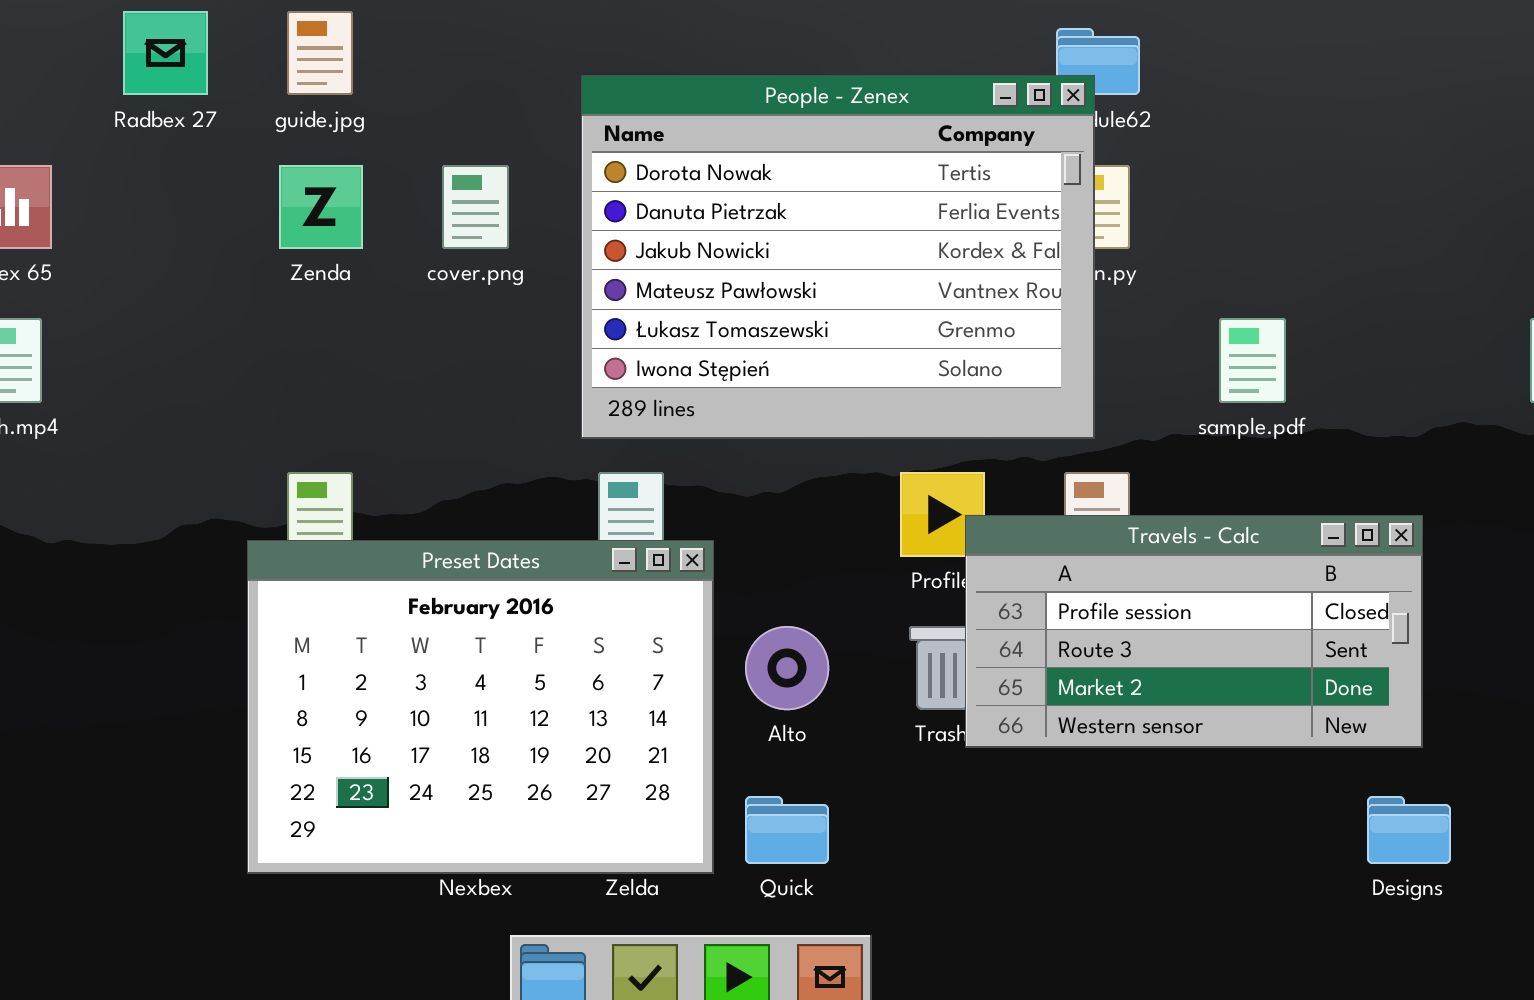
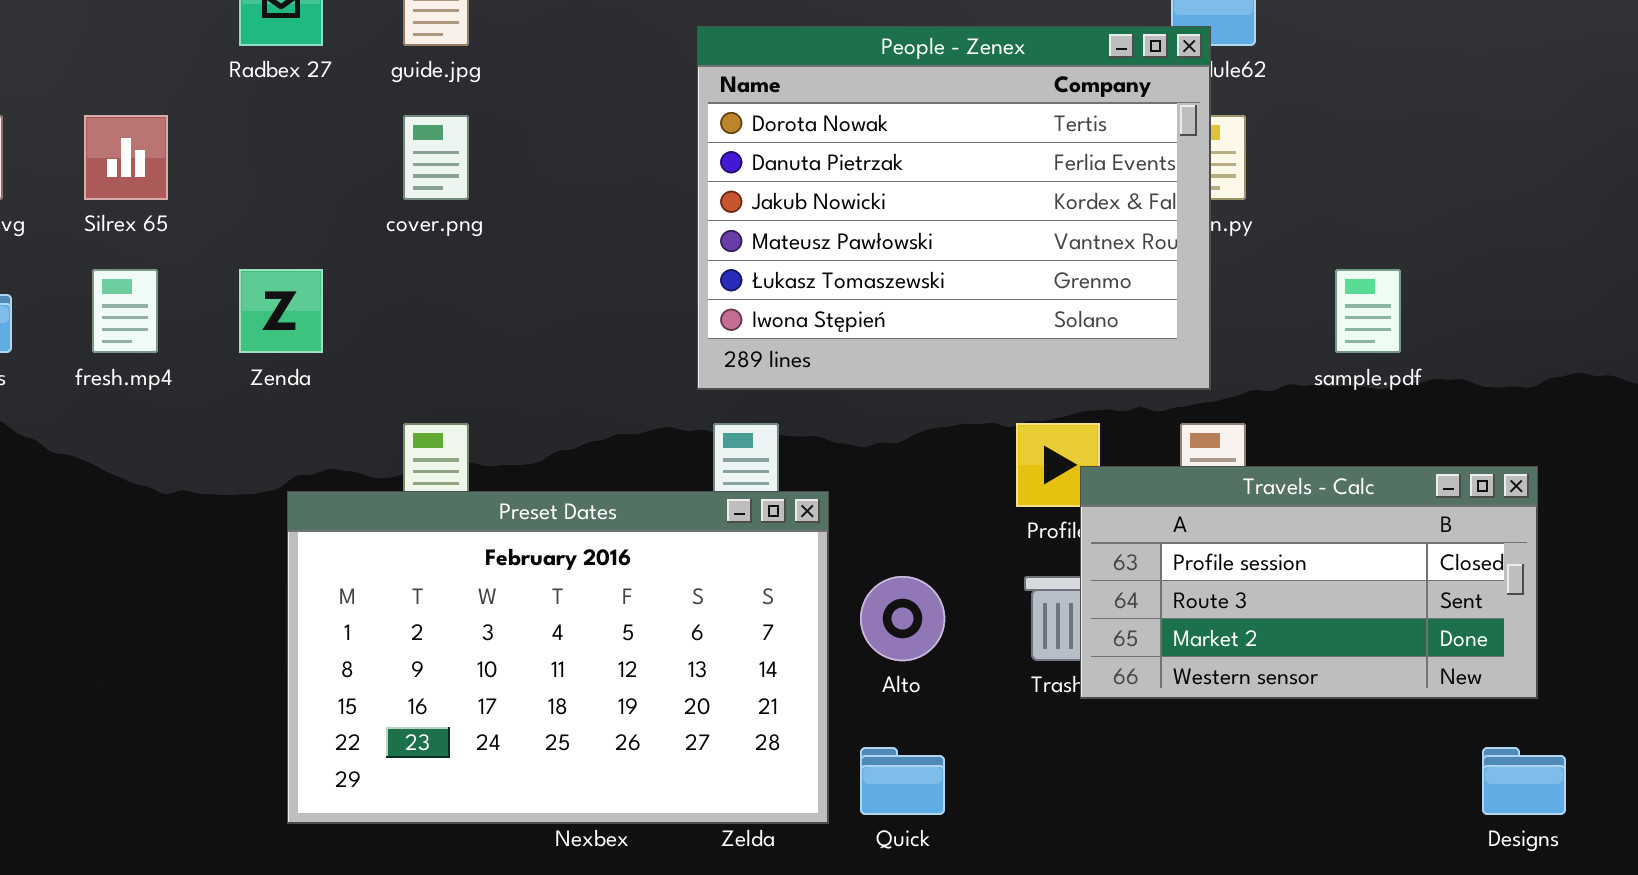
Zenda: [279,165,363,249] -> [239,269,323,353], moved
cover.png: [442,165,509,249] -> [403,115,469,200], moved
Preset Dates: [247,540,714,874] -> [287,491,829,824], resized

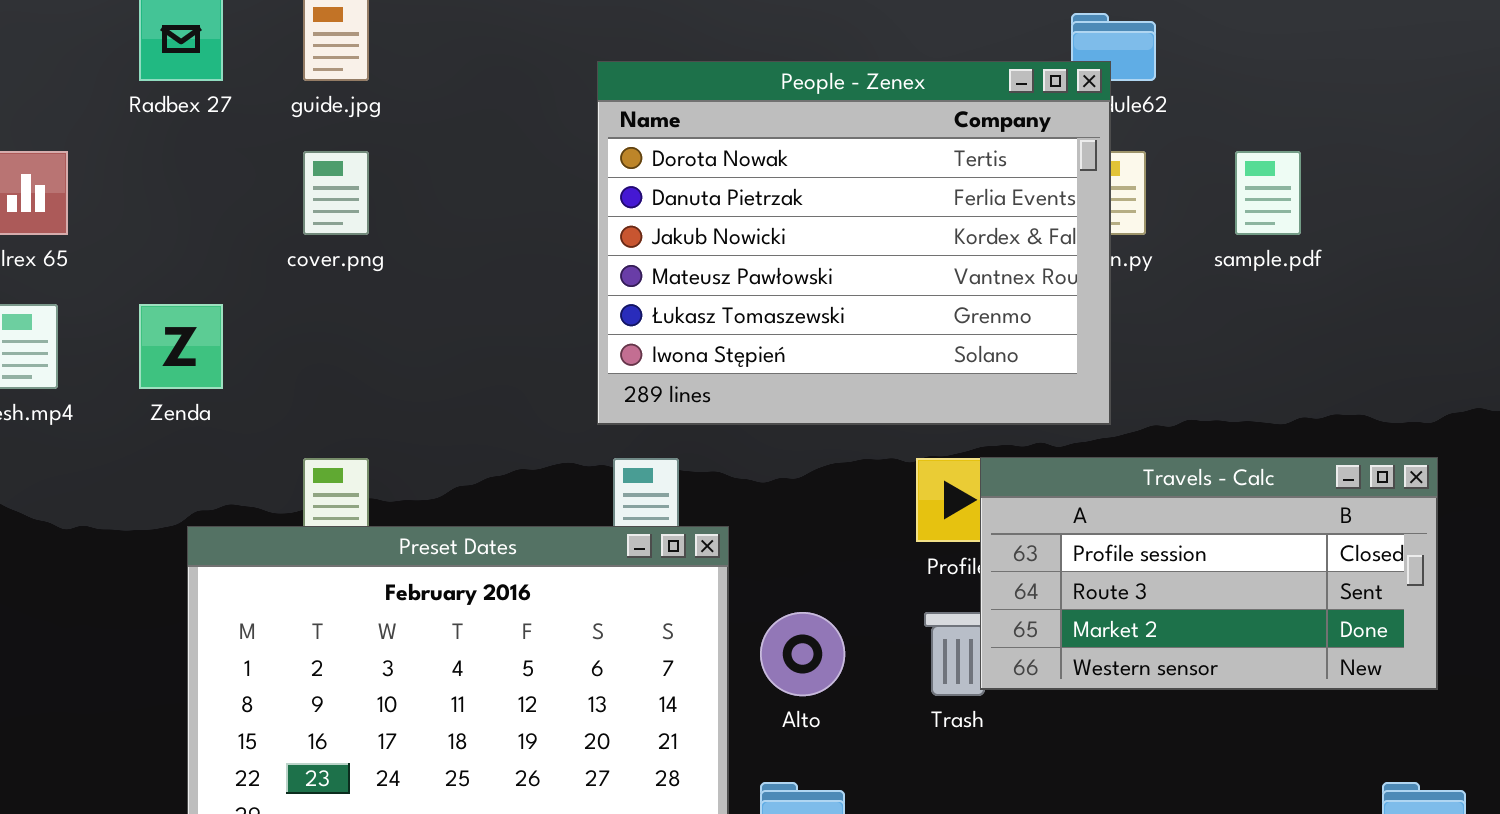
sample.pdf: [1335,269,1401,353] -> [1235,151,1301,235], moved
Travels - Calc: [1080,466,1538,699] -> [980,457,1438,690], moved

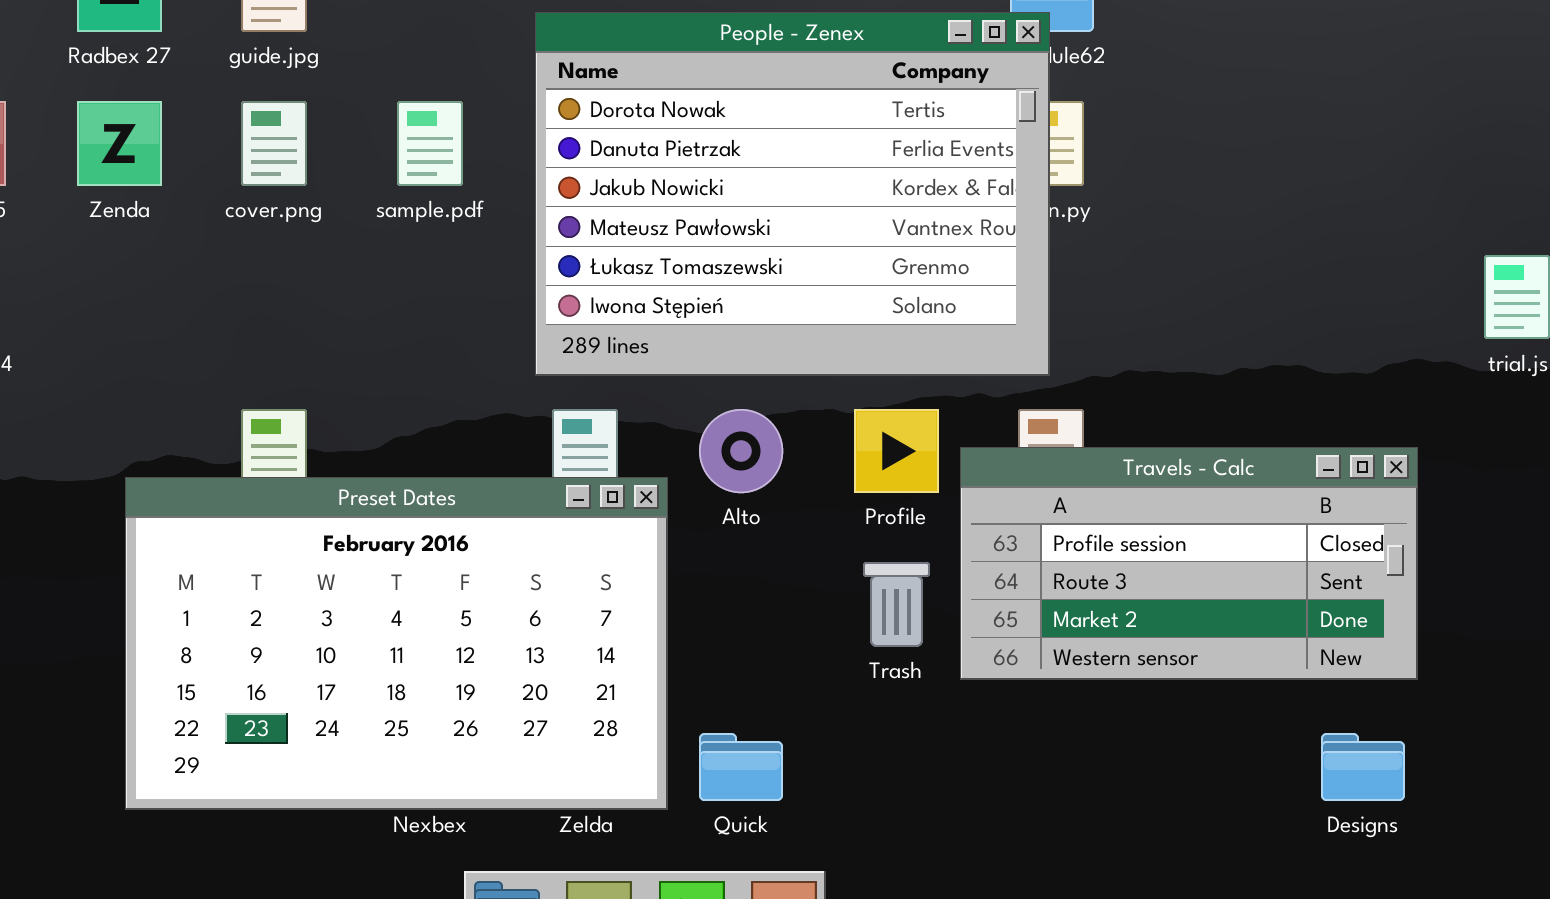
sample.pdf: [1235,151,1301,235] -> [397,101,463,186], moved
Zenda: [139,304,223,389] -> [77,101,162,186], moved
Travels - Calc: [980,457,1438,690] -> [960,447,1418,680], moved
Alto: [760,612,845,696] -> [699,409,783,493], moved

